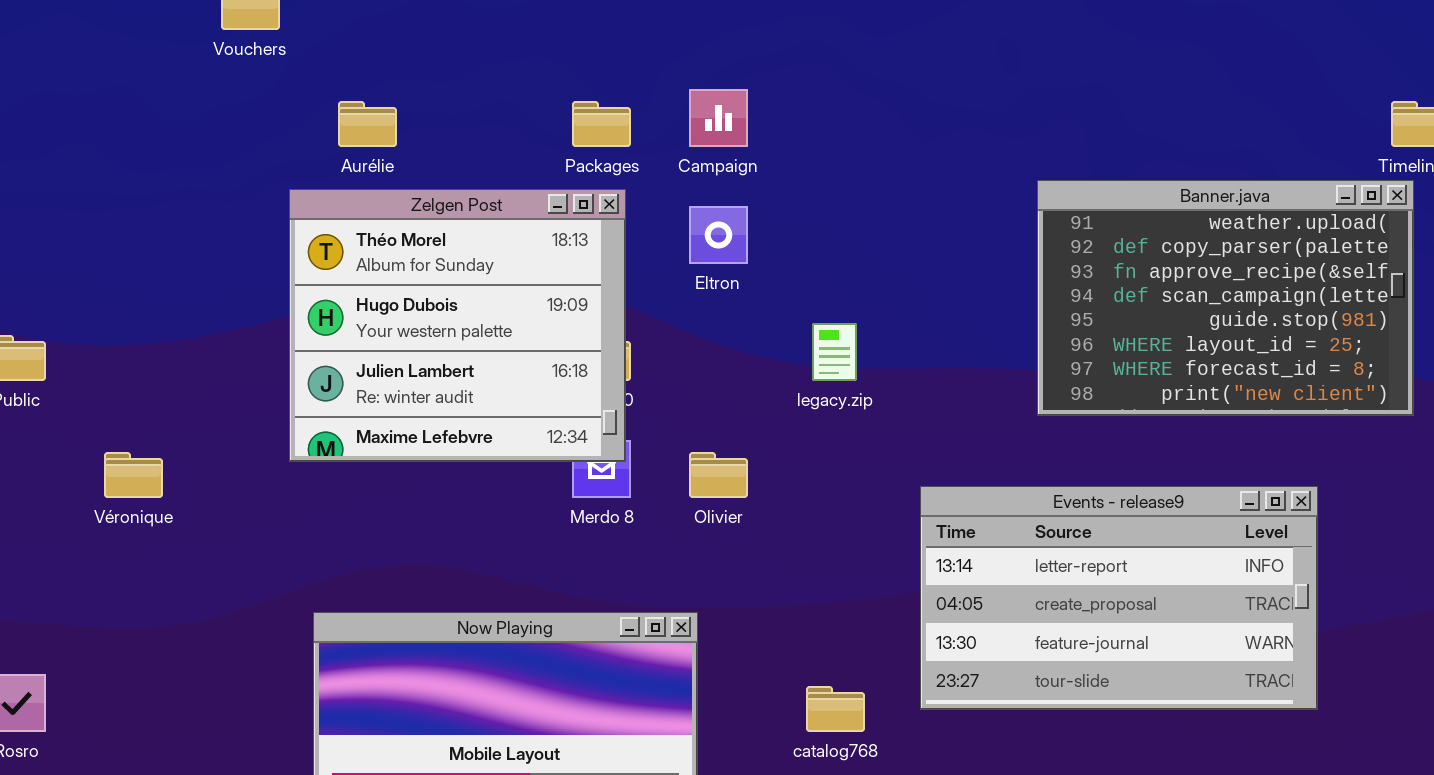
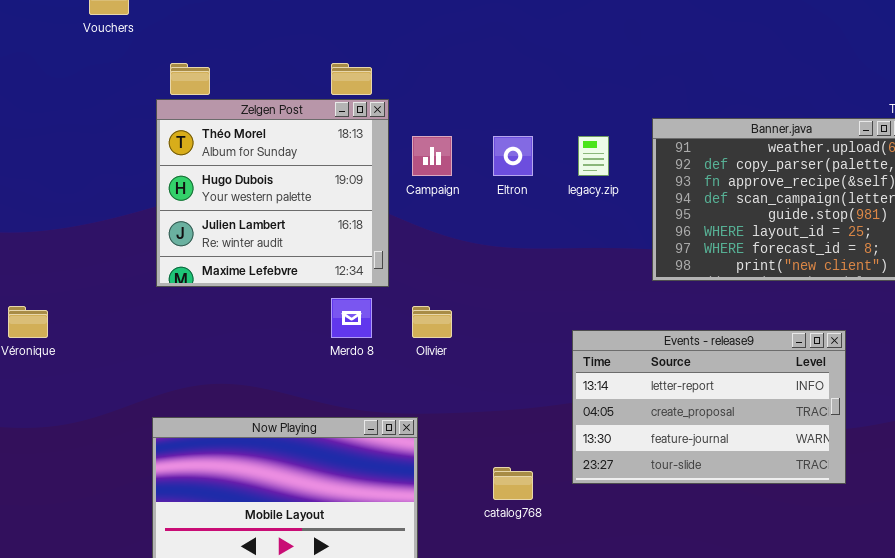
Campaign: [689,89,748,147] -> [412,136,452,176], moved
Zelgen Post: [289,189,626,462] -> [156,99,389,287], moved
Eltron: [689,206,748,264] -> [493,136,533,176], moved
legacy.zip: [812,323,857,381] -> [578,136,609,176], moved

